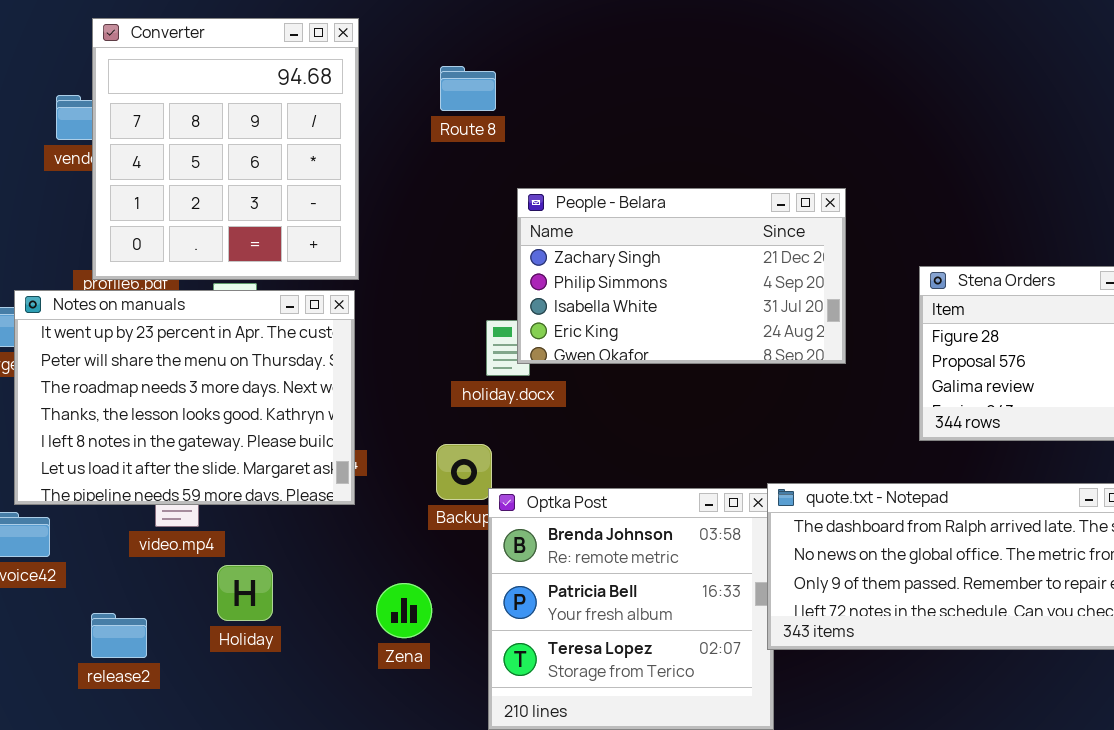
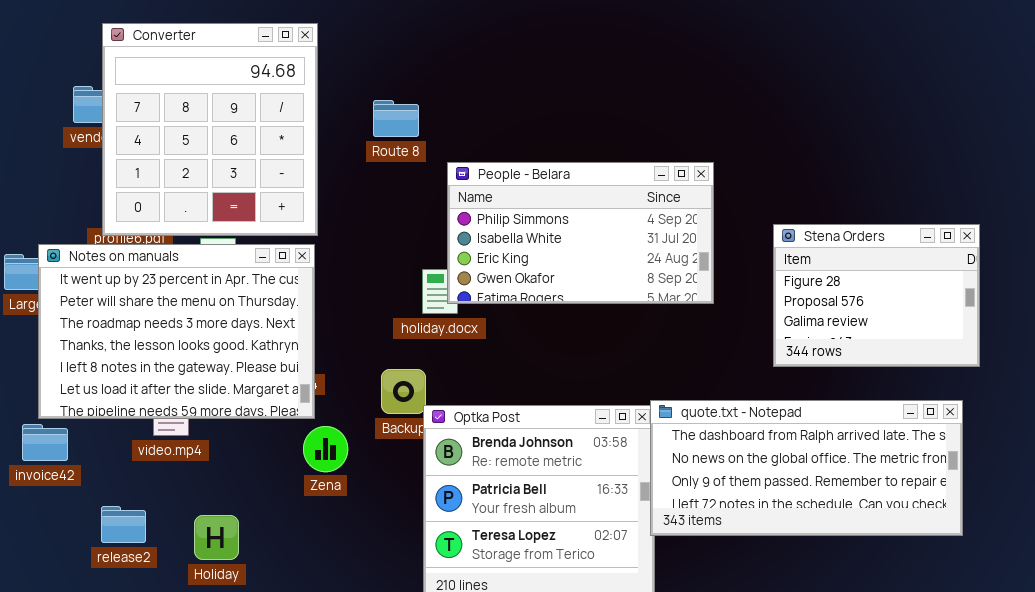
Route 8: [440,66,496,111] -> [373,100,419,137], moved
People - Belara: [517,188,846,364] -> [447,162,714,304], scrolled down 1 row
Holiday: [217,565,273,621] -> [194,515,239,560], moved
Zena: [376,583,432,638] -> [303,426,348,472], moved

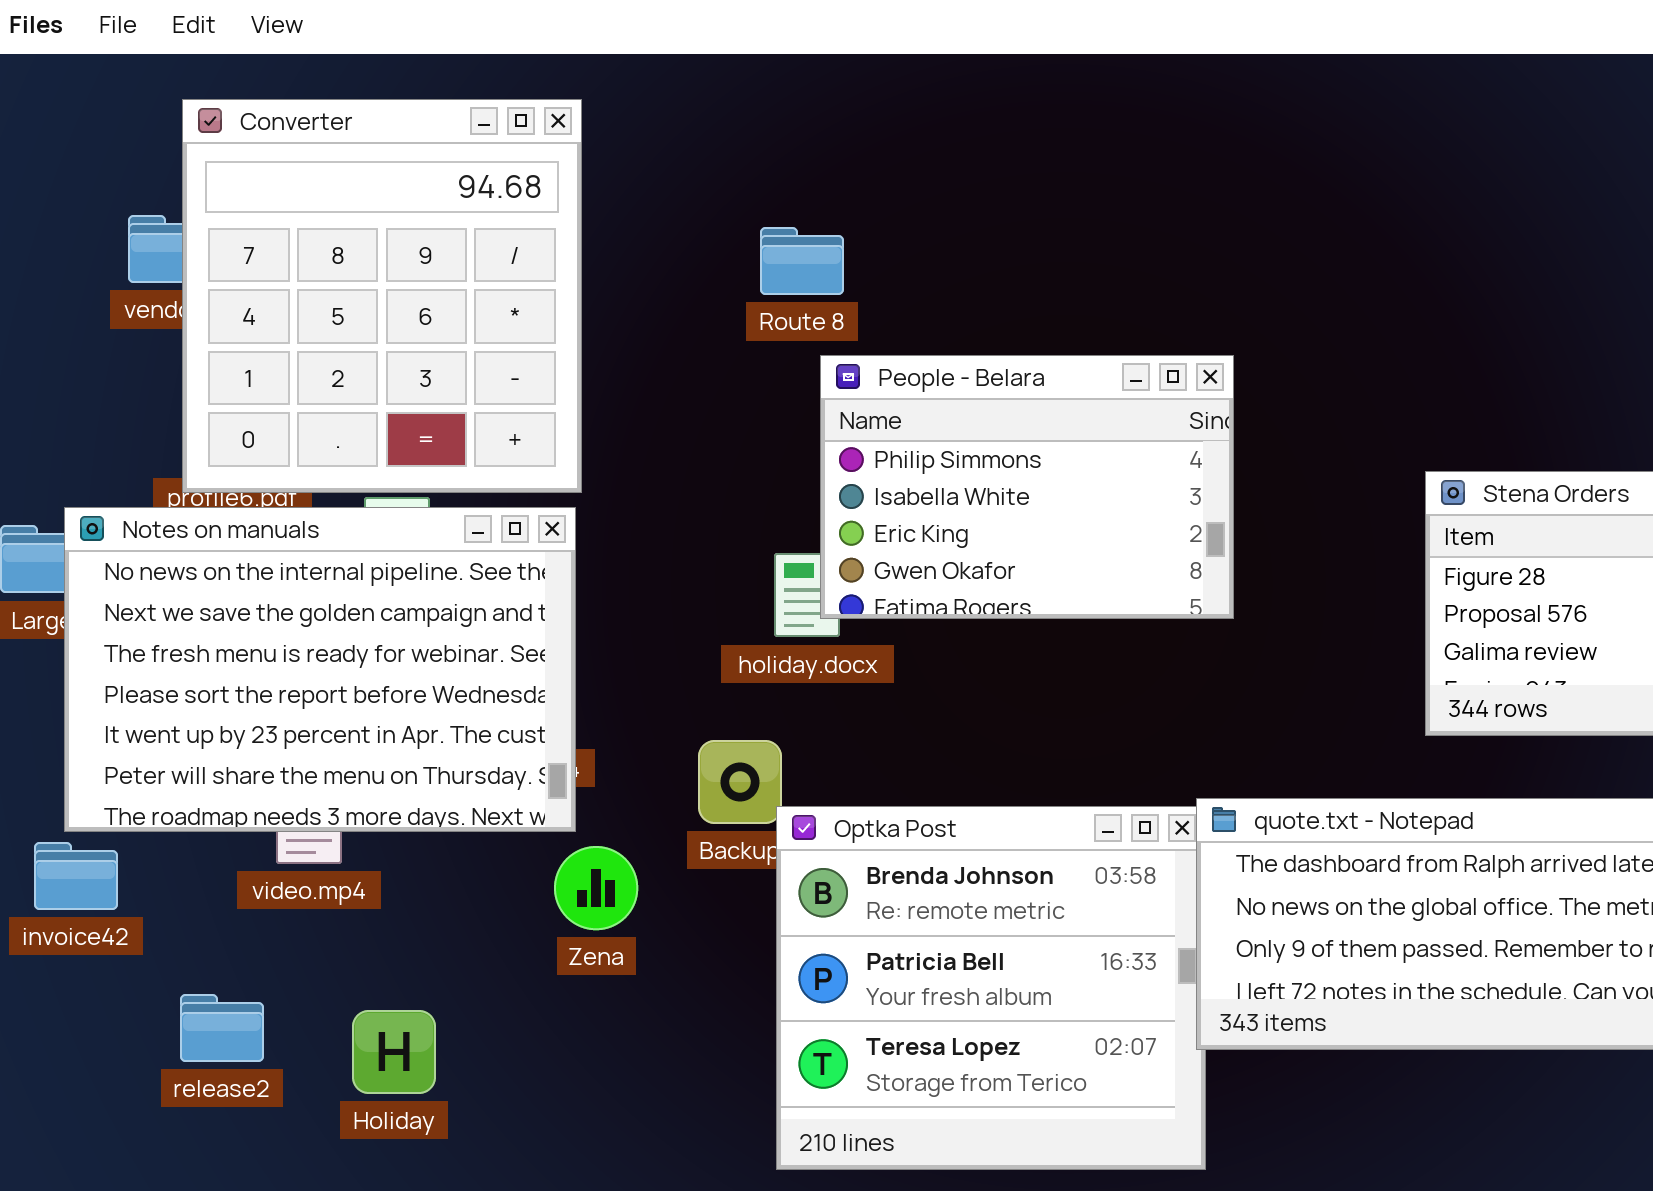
Route 8: [373,100,419,137] -> [760,227,844,295], moved
People - Belara: [447,162,714,304] -> [820,355,1234,619], resized
Notes on manuals: [38,244,315,419] -> [64,507,576,832], scrolled up 4 rows

